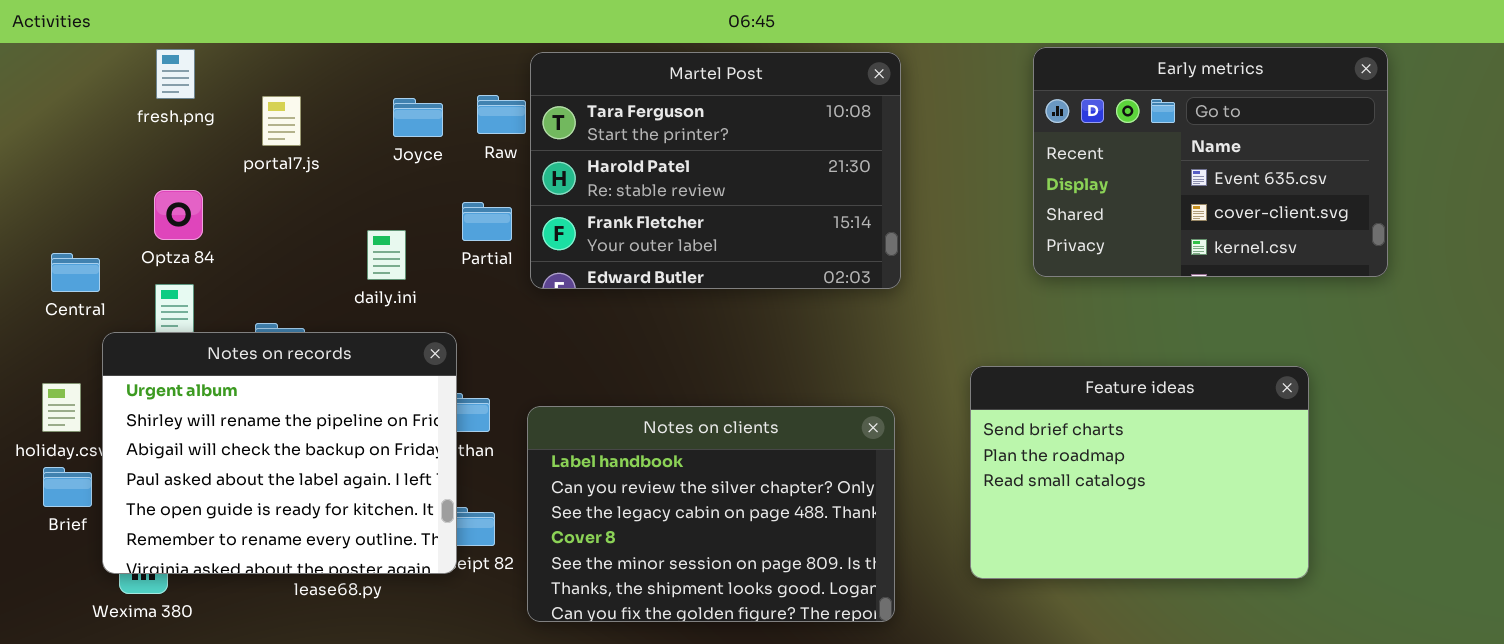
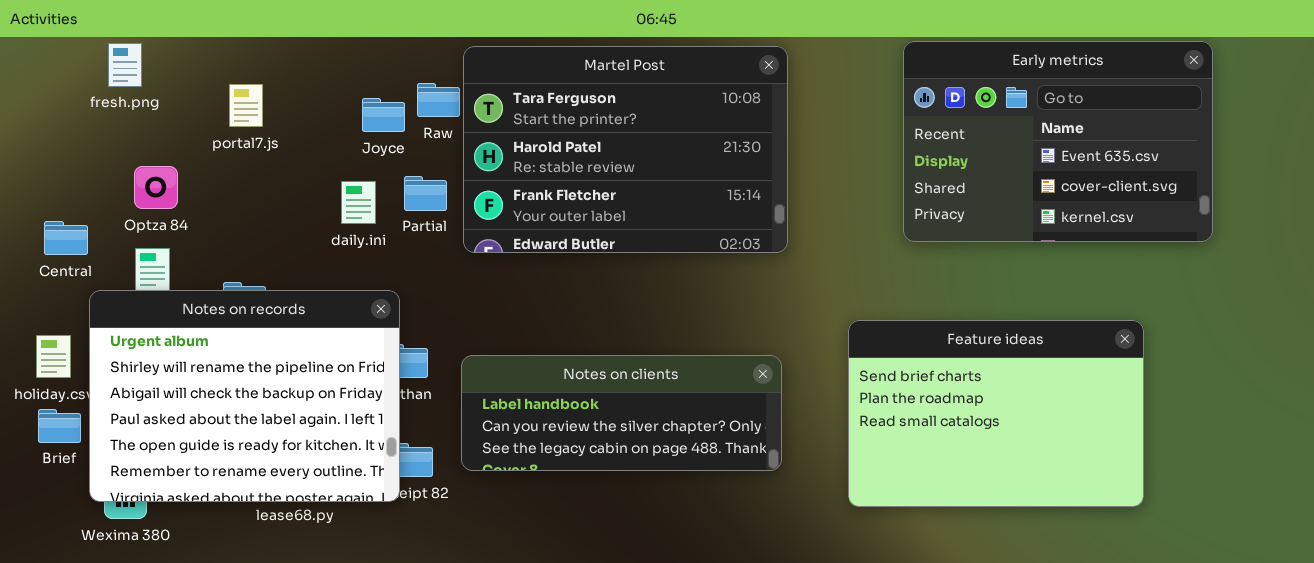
fresh.png: [156,49,195,99] -> [108,43,142,87], moved
Joyce: [393,98,443,137] -> [362,98,405,132], moved
daily.ini: [367,230,406,280] -> [341,181,376,224], moved
Notes on clients: [527,406,895,622] -> [461,355,782,471], resized

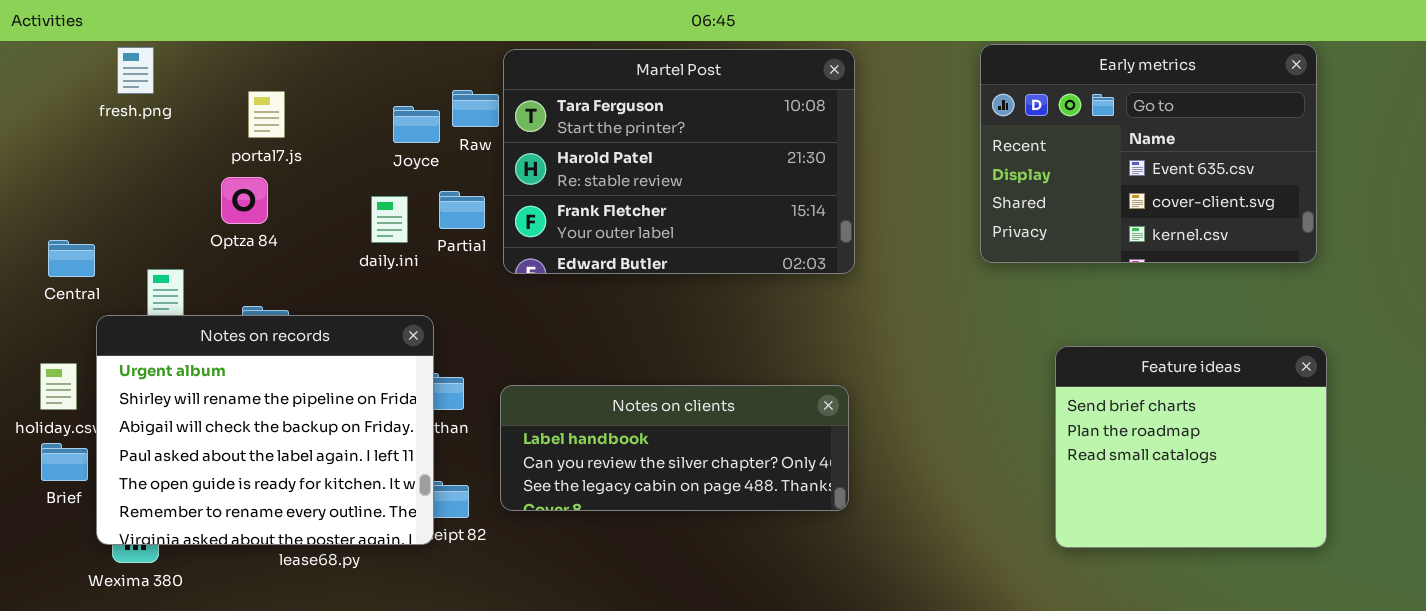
Optza 84: [134,166,178,209] -> [221,177,268,224], moved
Feature ideas: [848,320,1144,507] -> [1055,346,1327,548], moved, resized

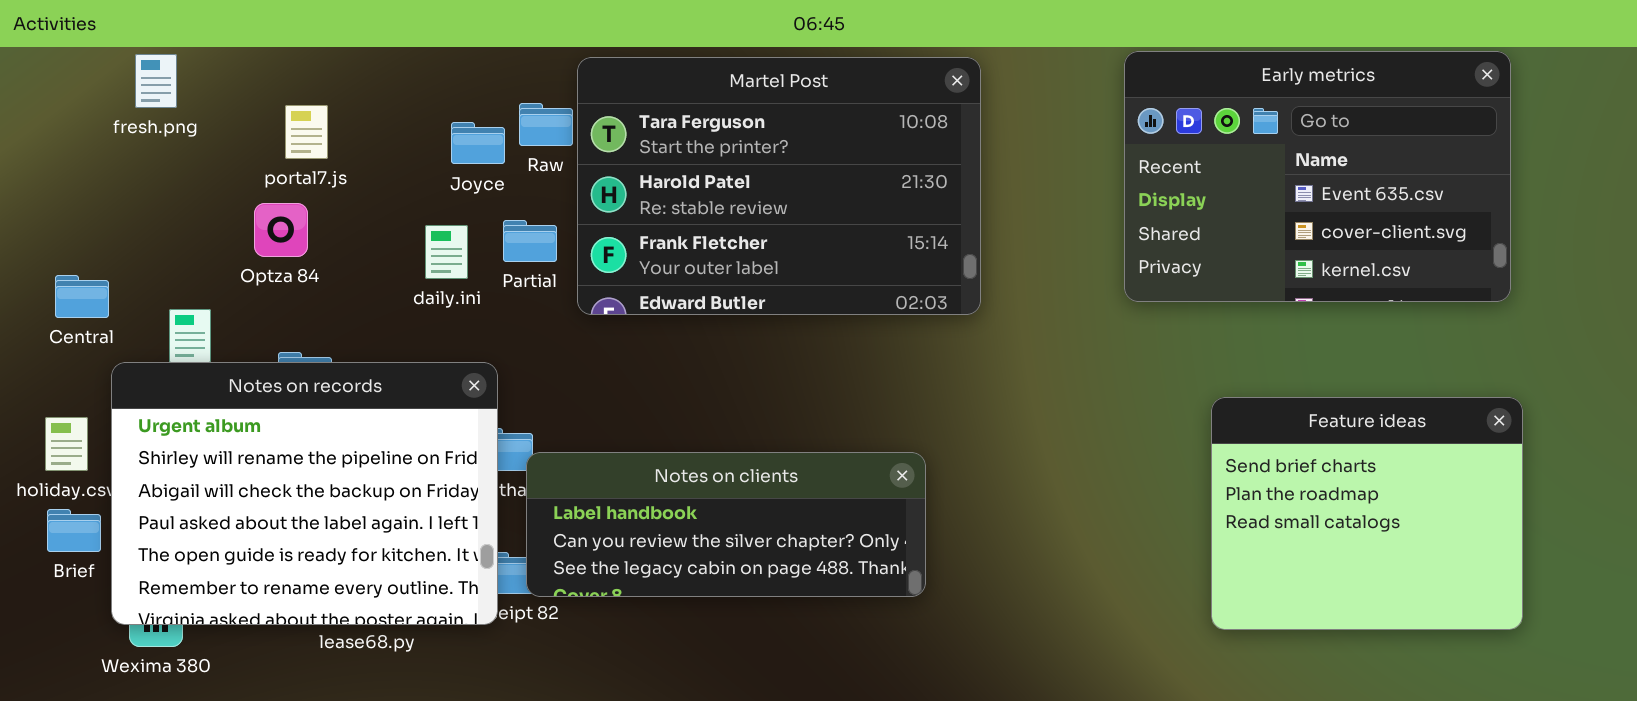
Notes on clients: [500,385,849,511] -> [526,452,926,597], moved

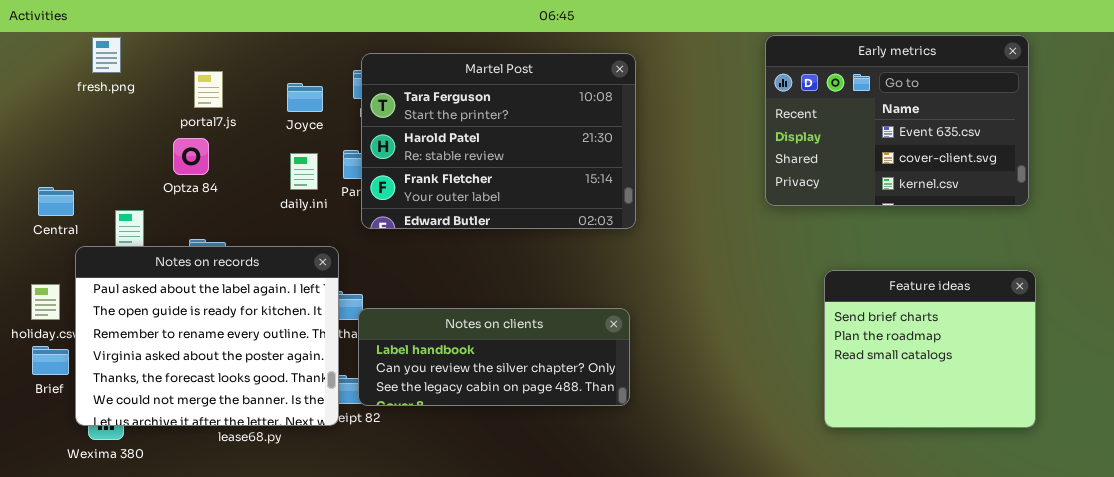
Martel Post: [577,57,981,315] -> [361,53,636,229], moved
Joyce: [451,122,505,164] -> [287,83,323,112], moved
Notes on records: [111,362,498,625] -> [75,246,339,426], scrolled down 3 rows

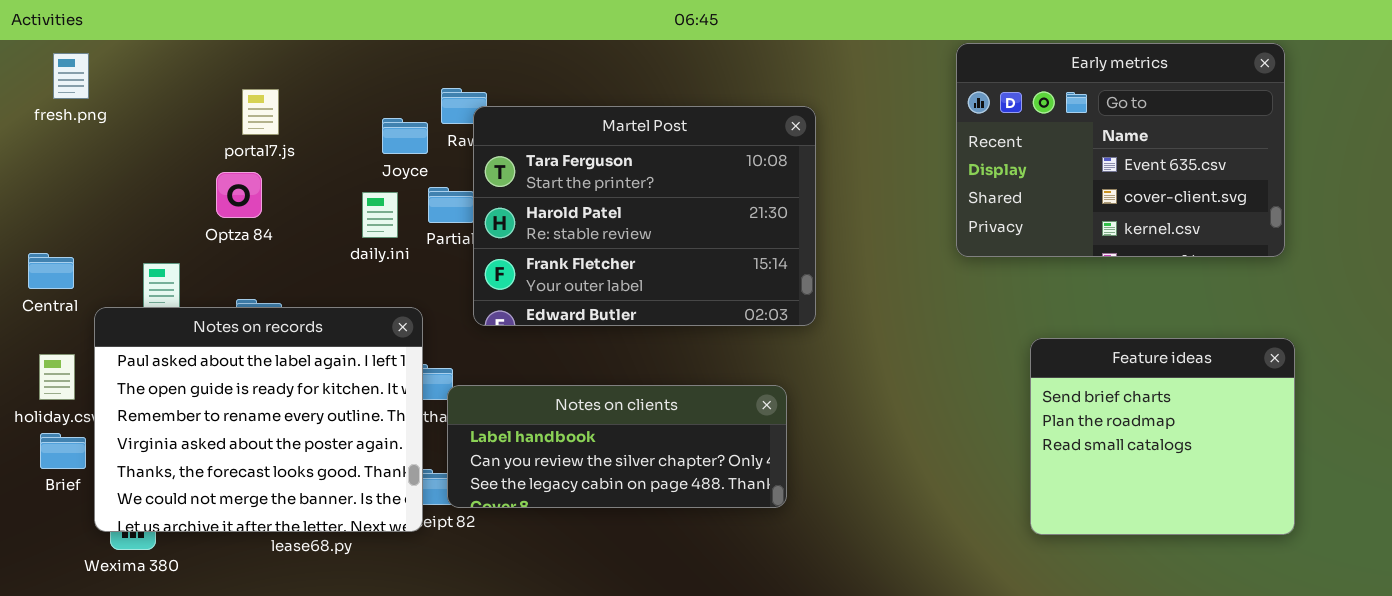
fresh.png: [92,37,121,73] -> [53,53,89,99], moved
Martel Post: [361,53,636,229] -> [473,106,816,326], moved
Joyce: [287,83,323,112] -> [382,118,428,154], moved
Central: [38,187,74,216] -> [28,253,74,289], moved

